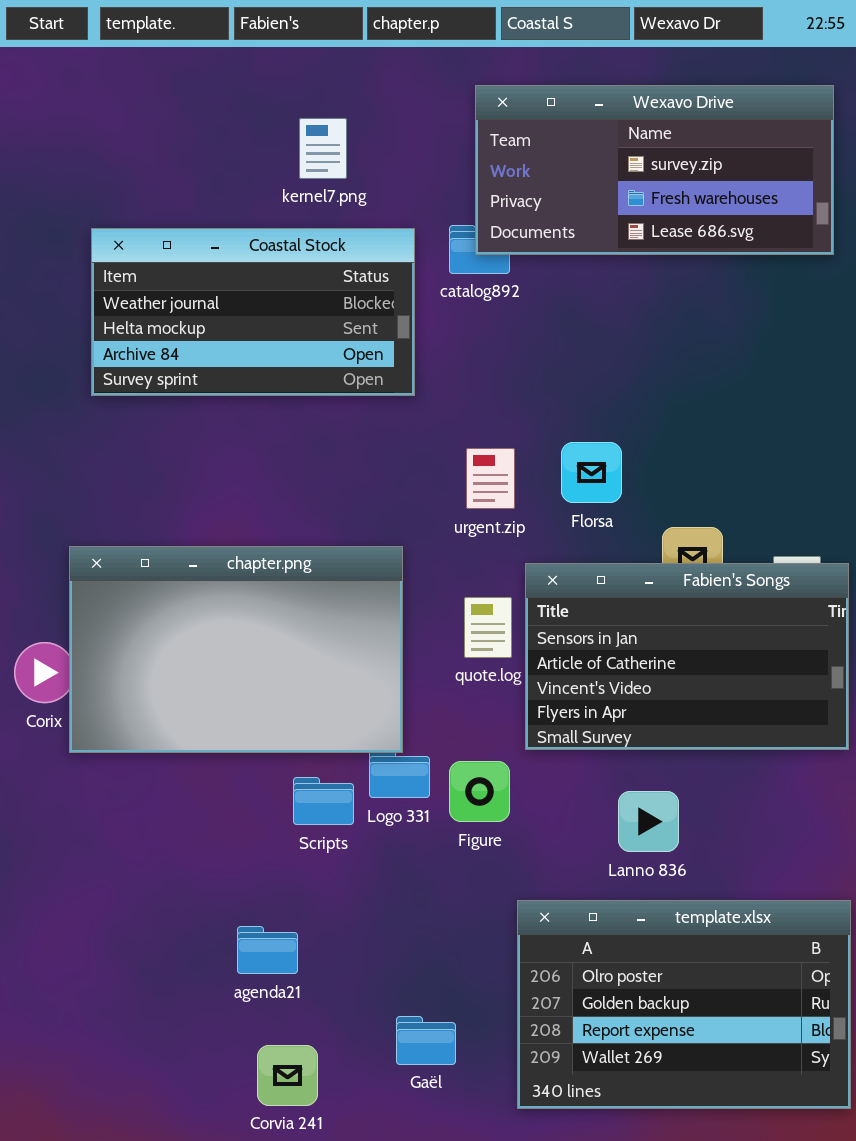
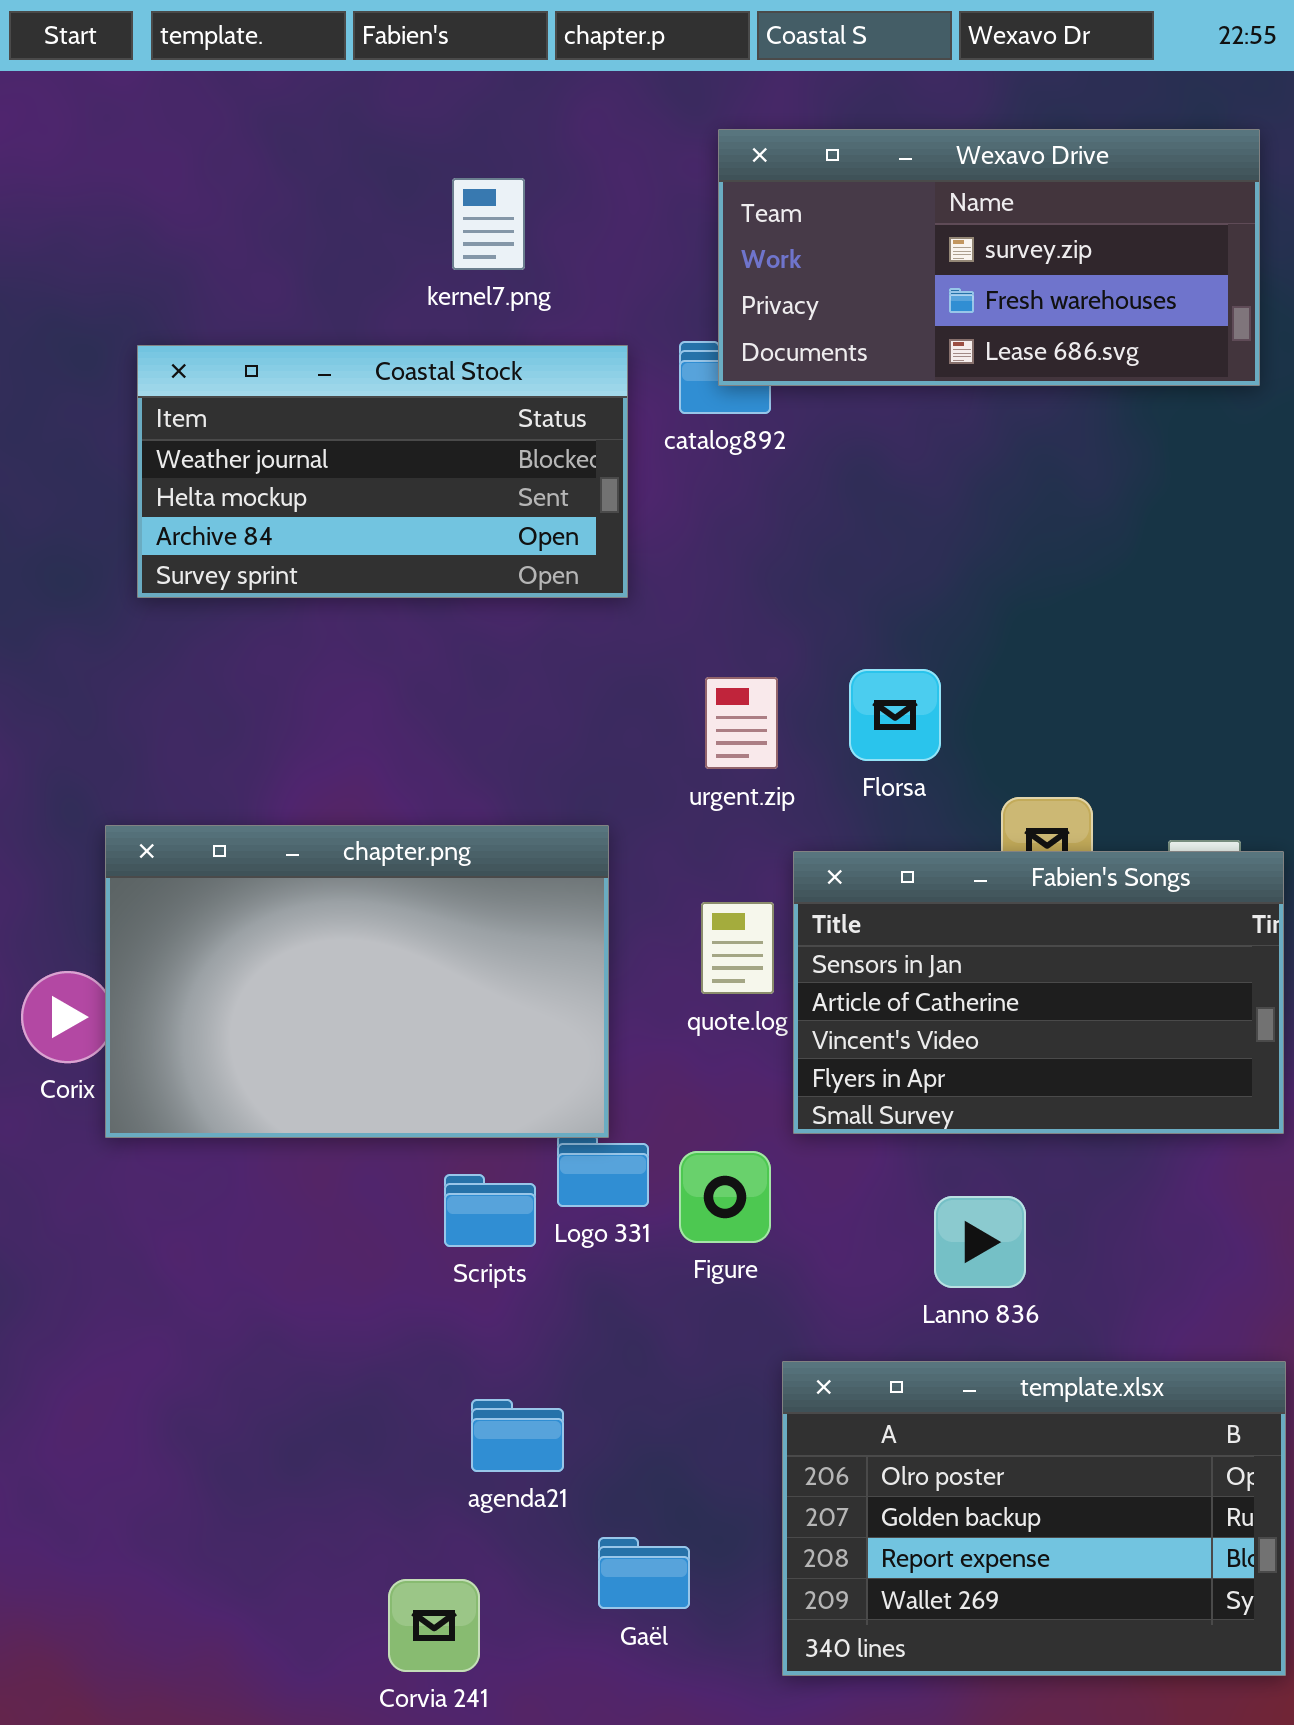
agenda21: [237,926,298,974] -> [471,1399,564,1472], moved

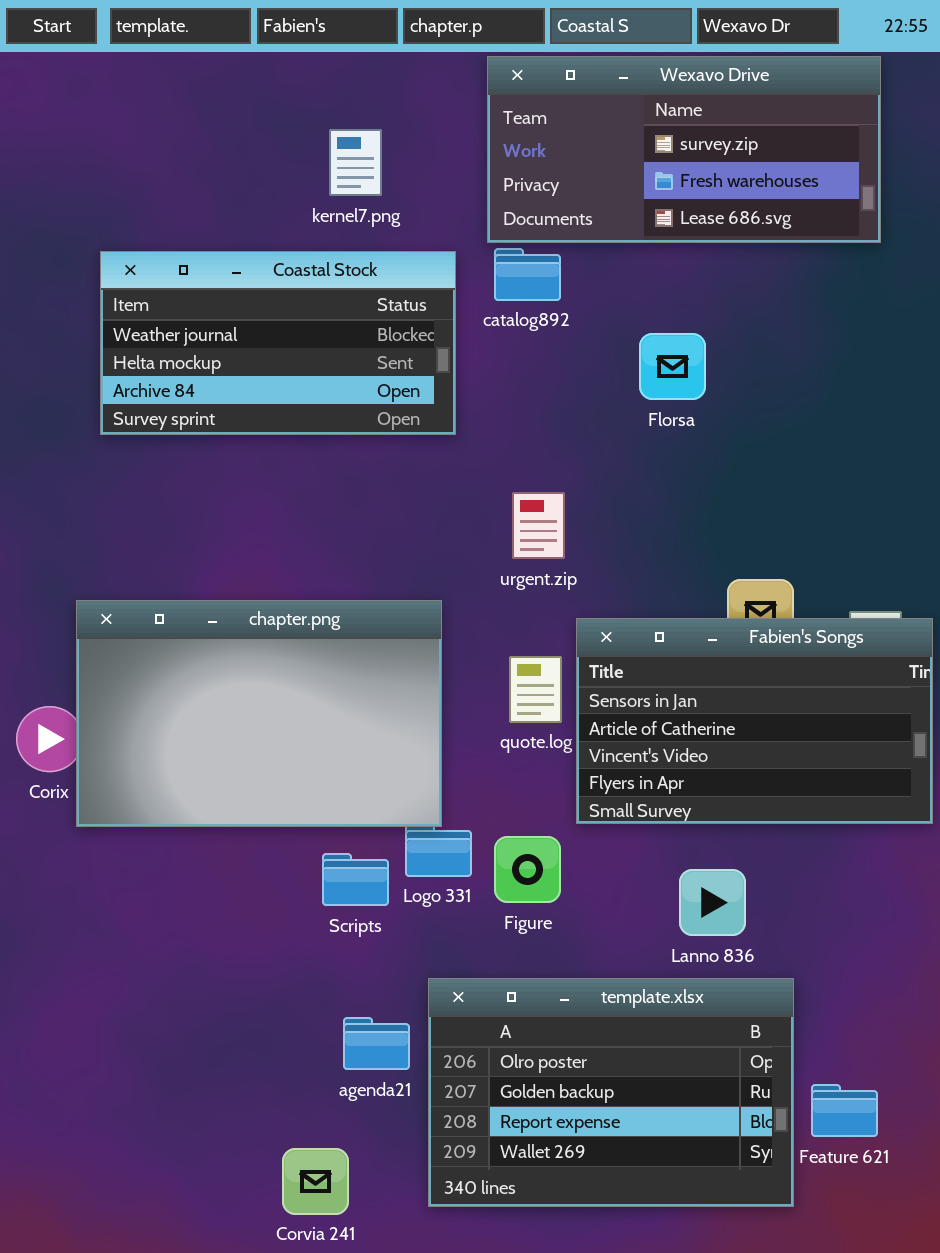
Wexavo Drive: [718,129,1260,386] -> [487,56,881,243], moved
Florsa: [849,669,941,761] -> [639,333,706,400], moved
template.xlsx: [782,1361,1286,1676] -> [428,978,794,1207], moved

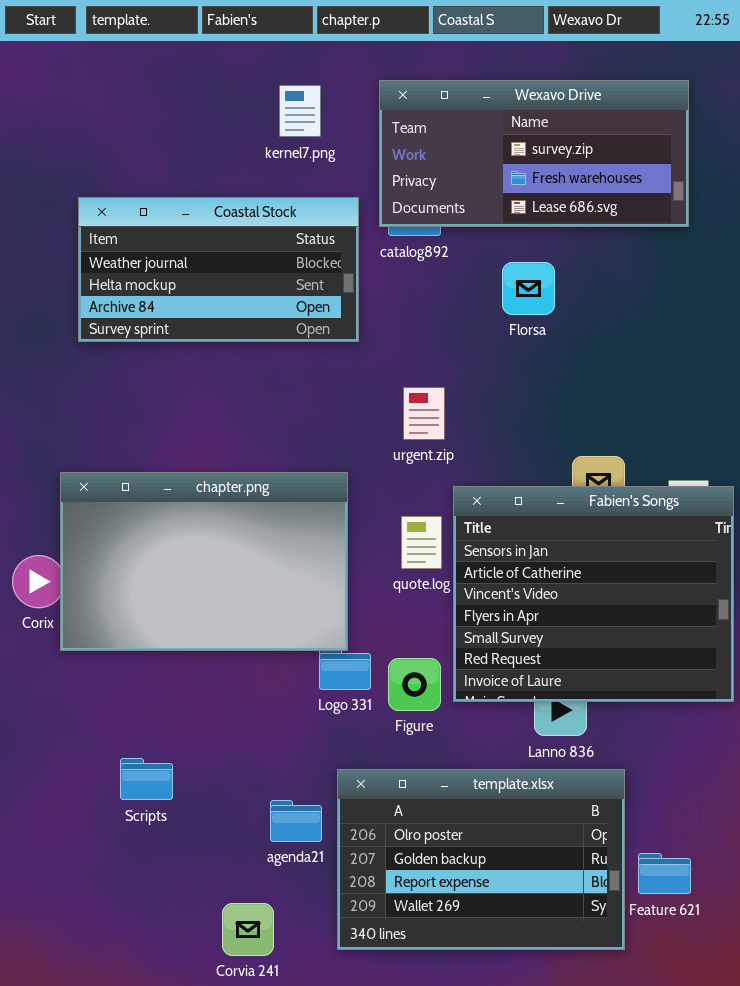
Wexavo Drive: [487,56,881,243] -> [379,80,689,227], moved
kernel7.png: [329,129,382,196] -> [279,85,321,137], moved
Fabien's Songs: [576,618,933,824] -> [453,486,734,702], resized
Scripts: [322,853,389,906] -> [120,758,173,800], moved

